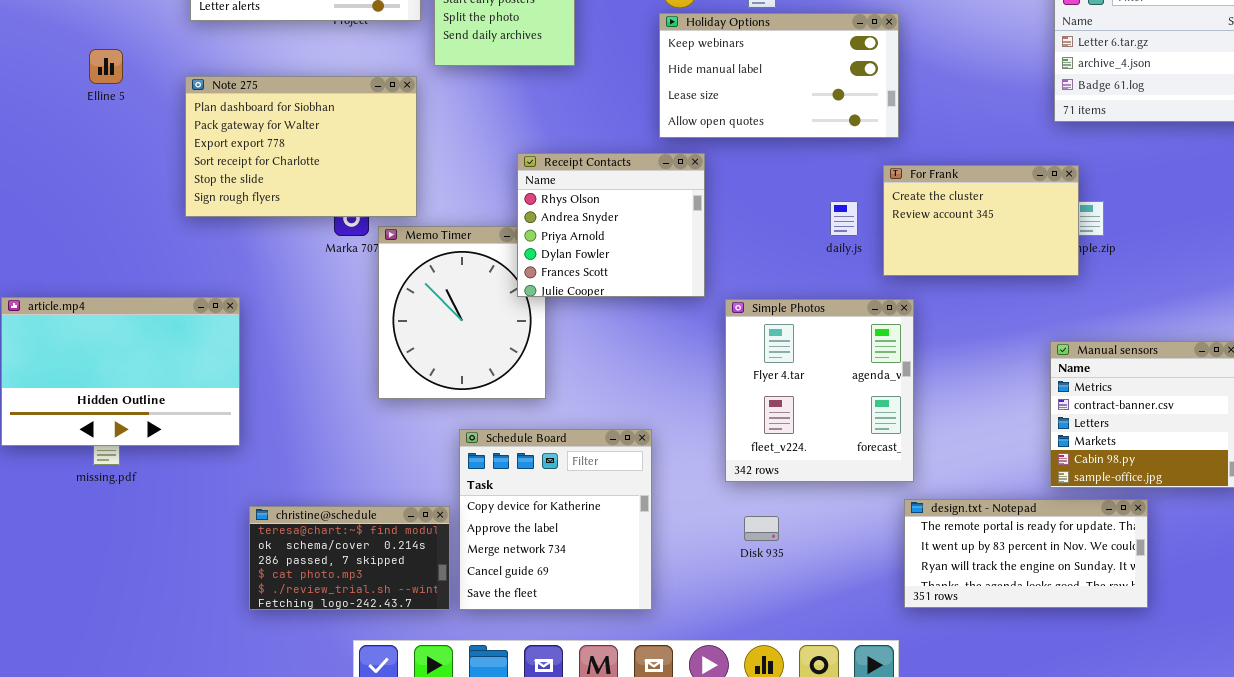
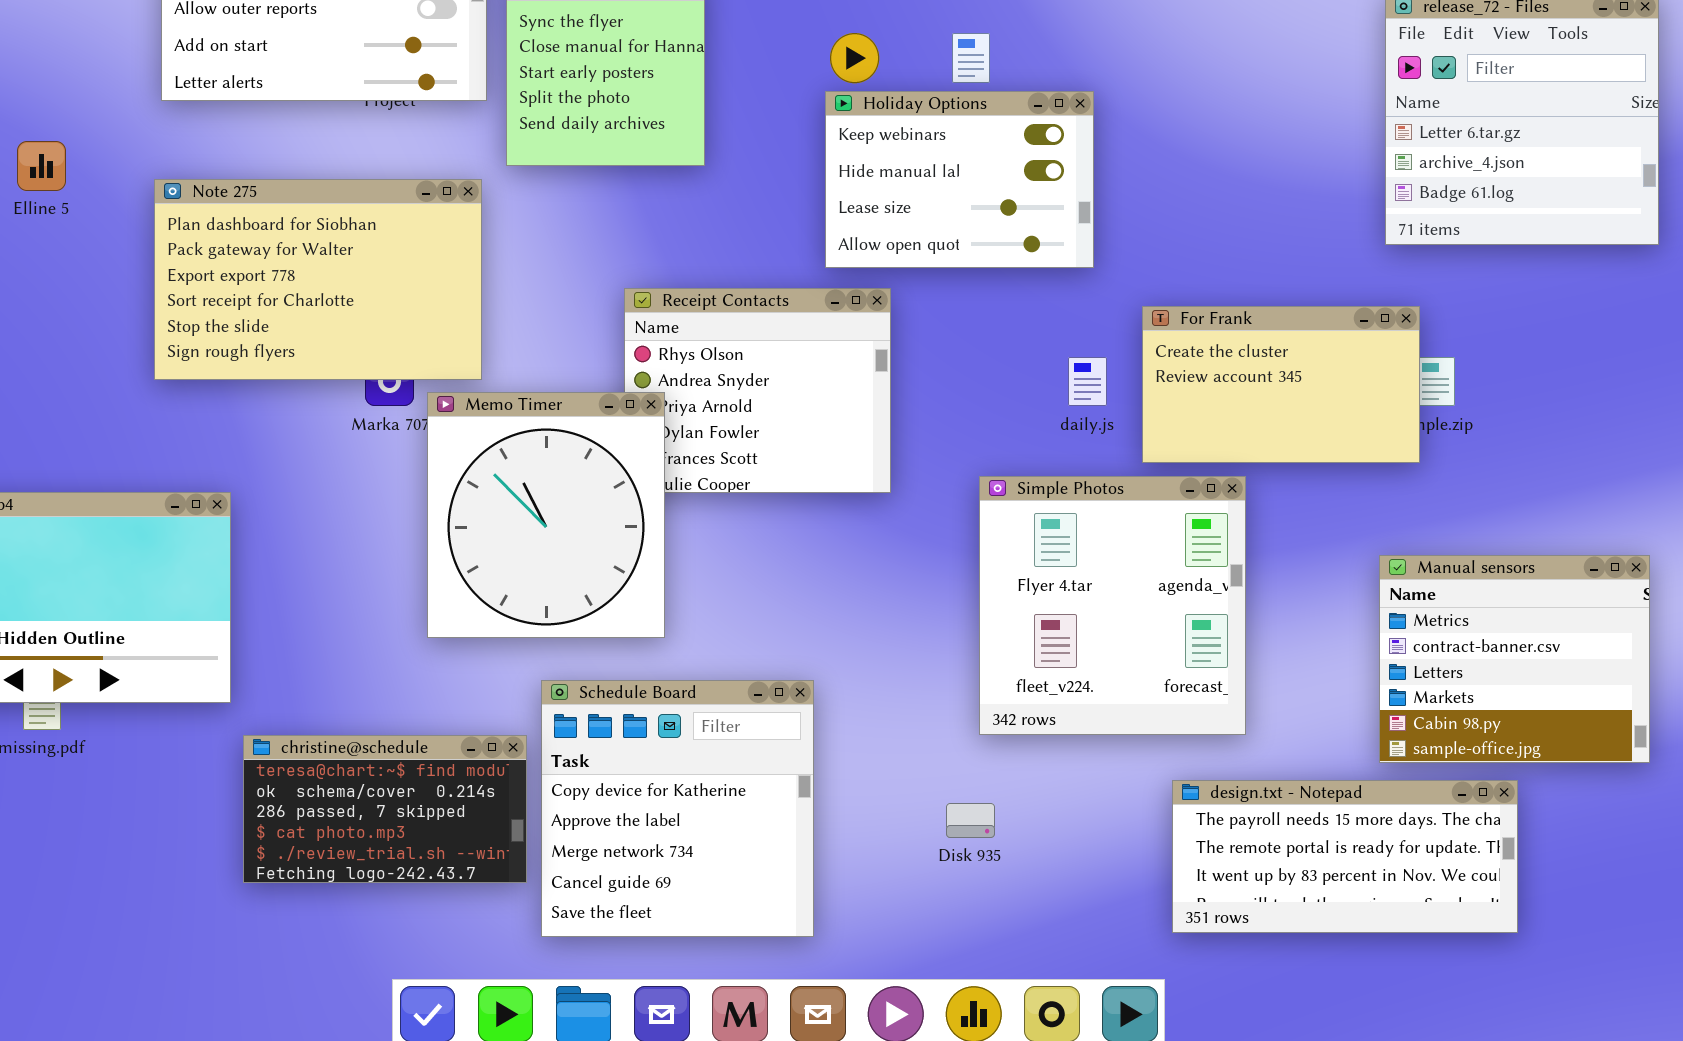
Holiday Options: [659,13,899,138] -> [825,91,1094,268], resized
Memo Timer: [378,226,546,399] -> [427,392,665,638], raised
Simple Photos: [725,299,914,482] -> [979,476,1246,735], moved
design.txt - Notepad: [904,499,1148,608] -> [1172,780,1518,933], scrolled up 1 row
christine@schedule: [249,506,450,610] -> [243,735,527,883], moved

